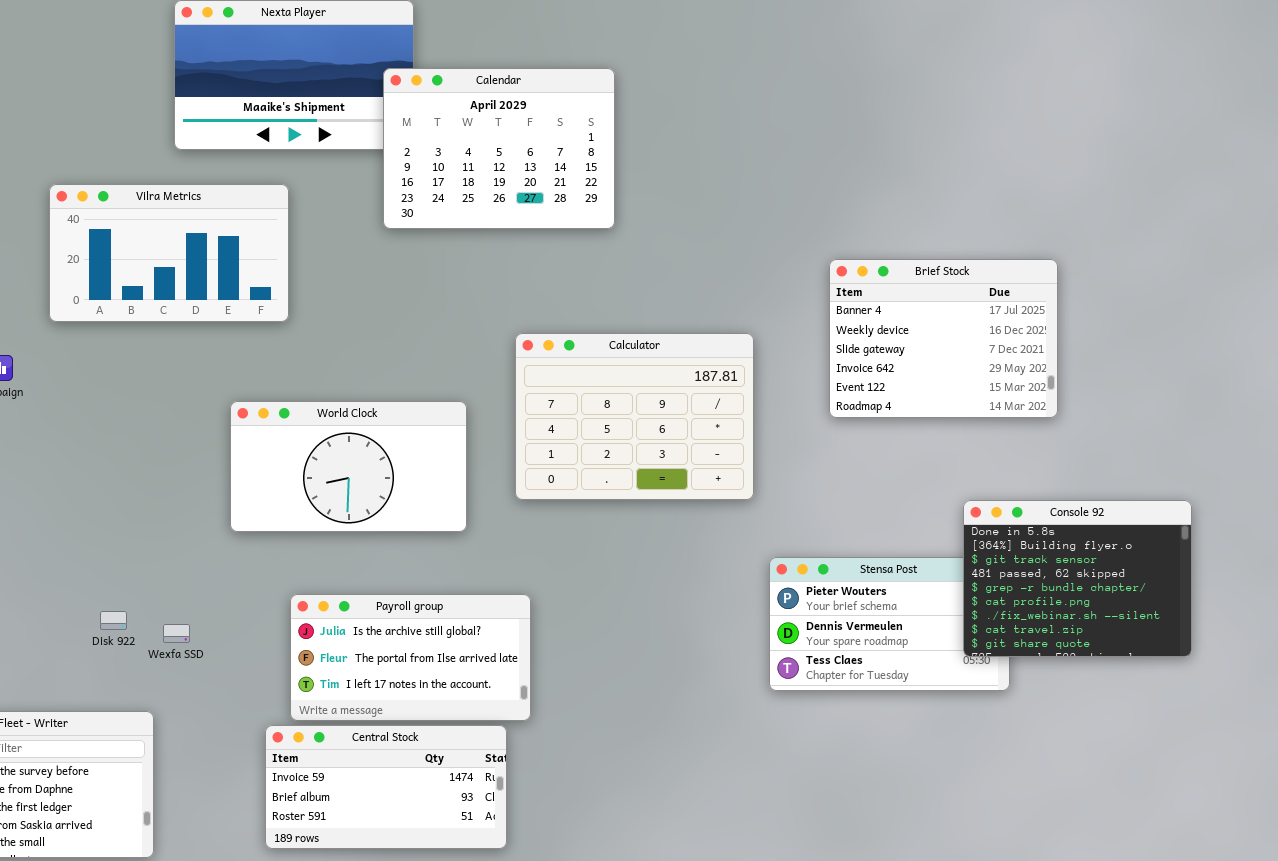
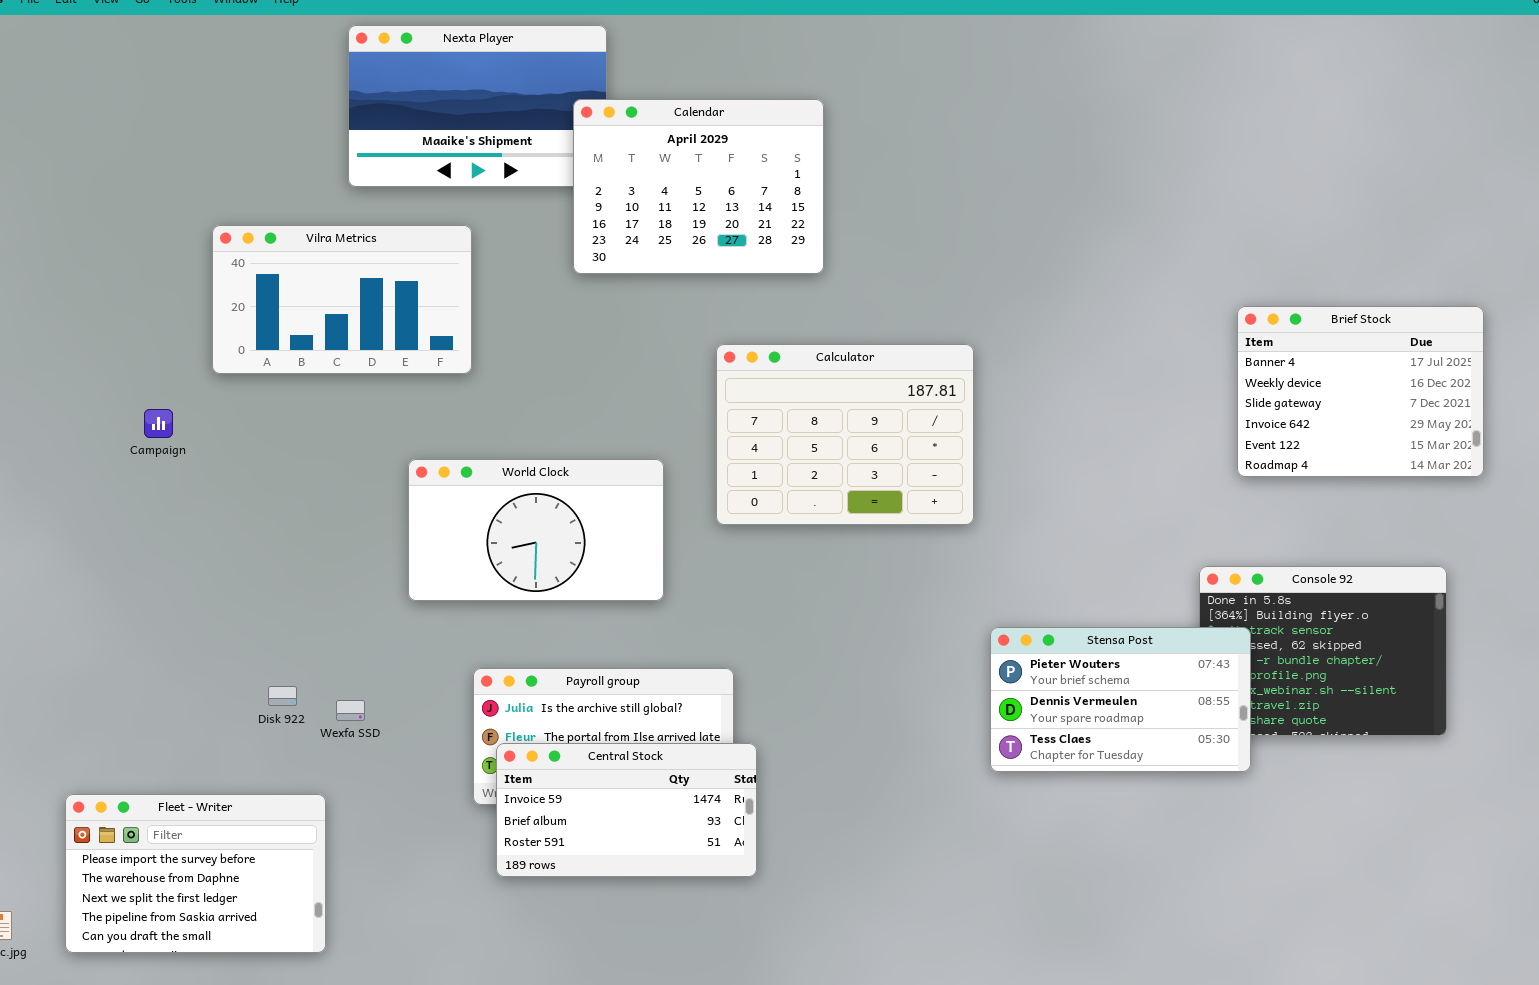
Brief Stock: [829,259,1058,418] -> [1237,306,1484,477], moved
Calculator: [515,333,754,500] -> [716,344,974,525], moved
Stensa Post: [769,557,1010,691] -> [990,627,1251,772], raised
Central Stock: [265,725,507,849] -> [496,743,757,877], moved

